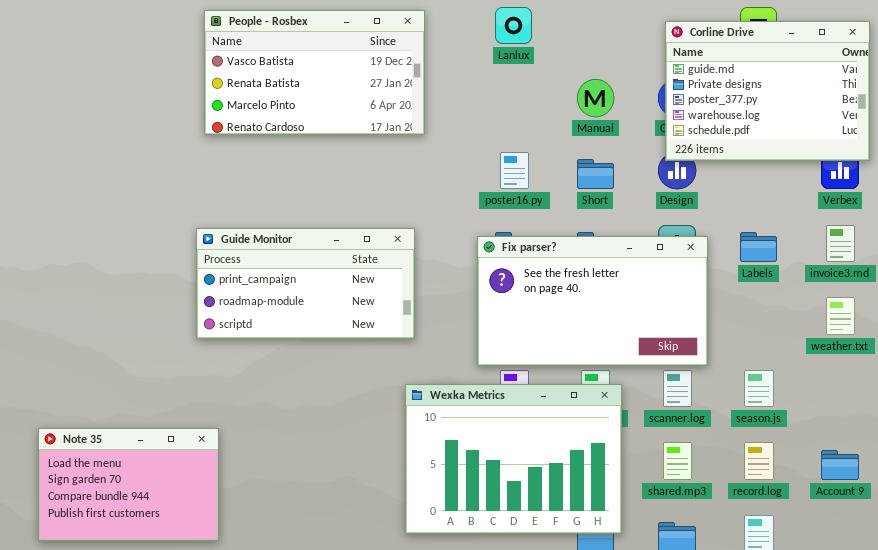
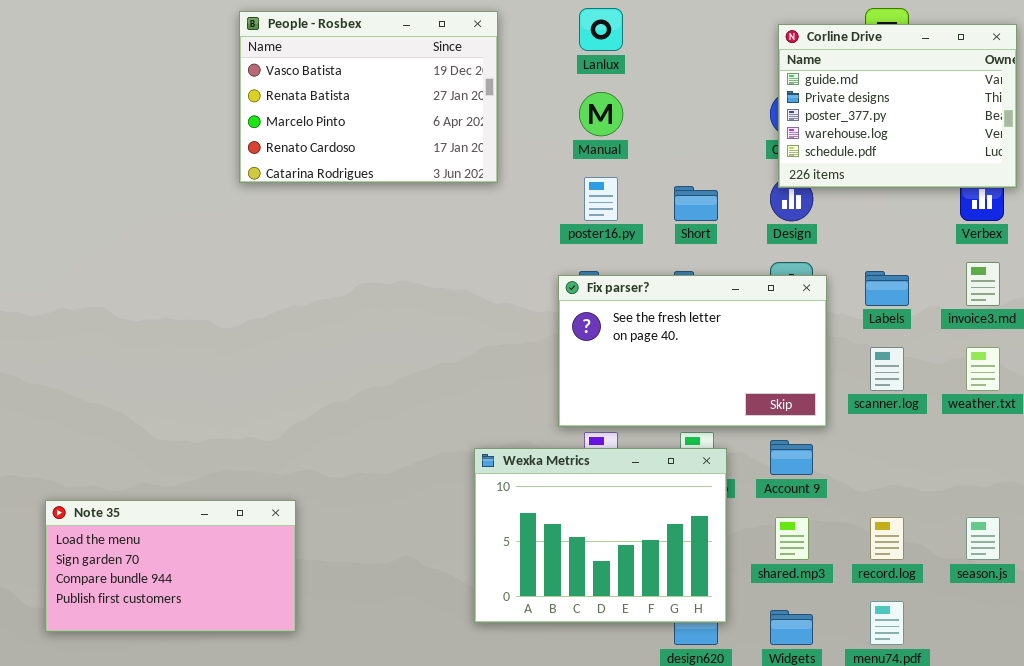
People - Rosbex: [204,10,425,135] -> [239,11,498,183], resized
Manual: [577,79,614,117] -> [579,92,623,136], moved
Guide Monitor: [196,228,415,339] -> none, closed
scanner.log: [663,370,692,407] -> [870,347,904,391], moved
season.js: [744,370,774,407] -> [966,517,1000,560], moved
Note 35: [38,428,219,541] -> [45,500,296,632], resized
Account 9: [821,450,859,480] -> [770,440,813,475], moved

